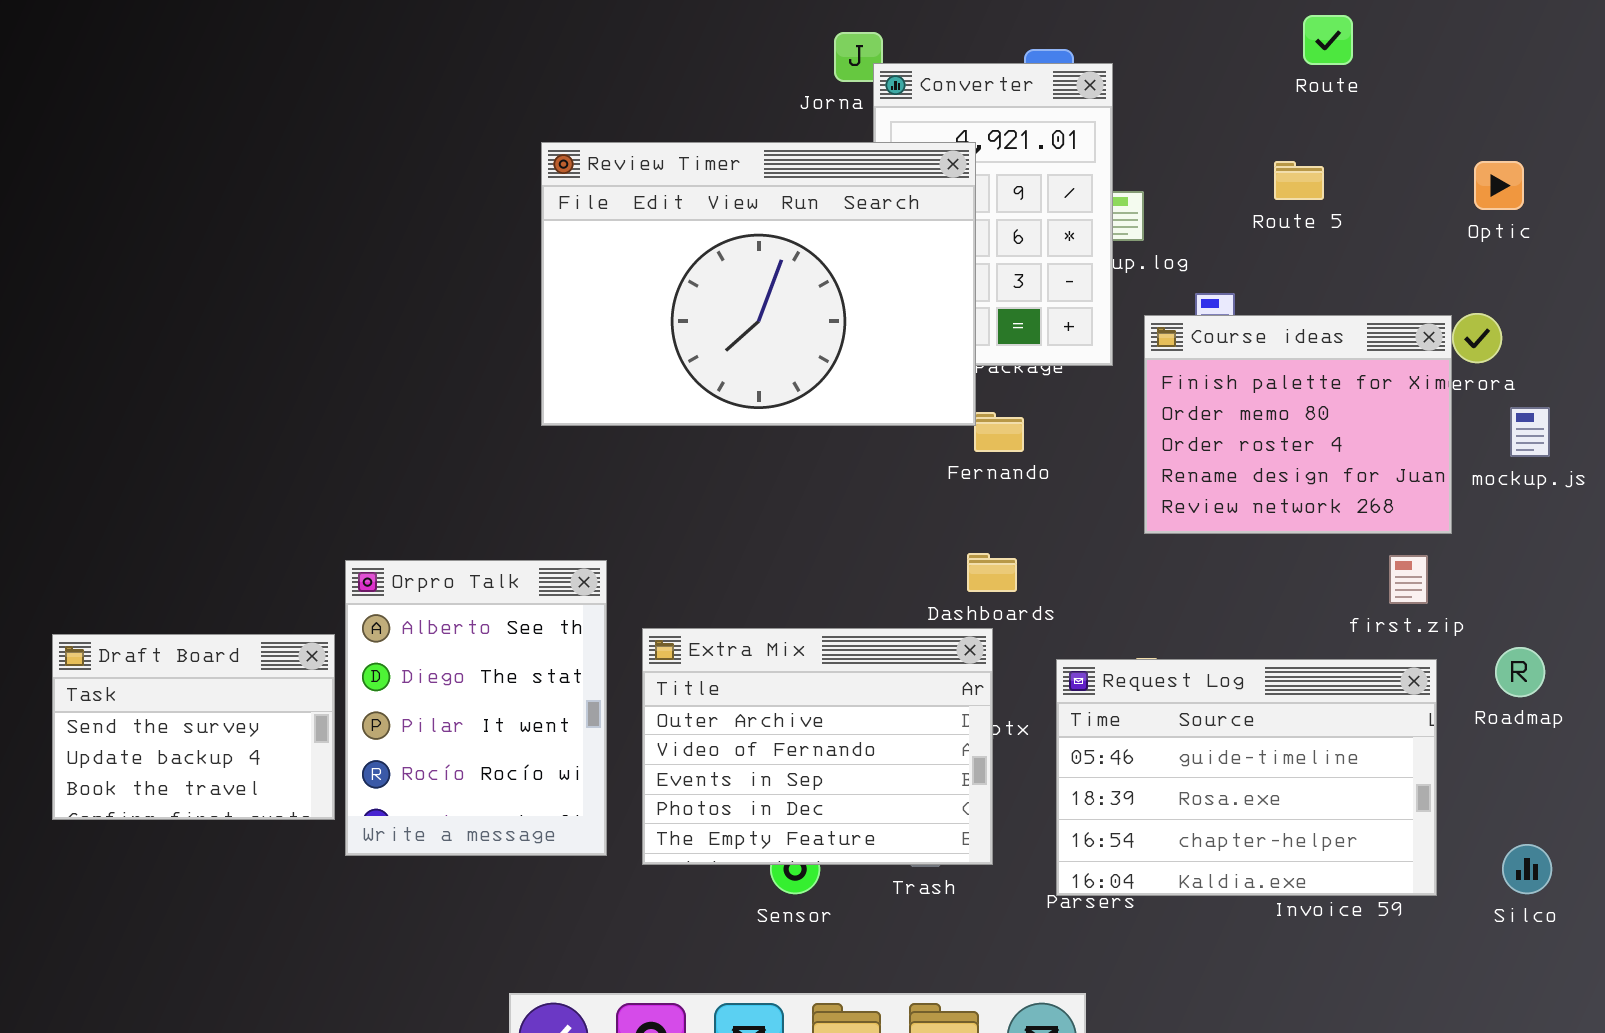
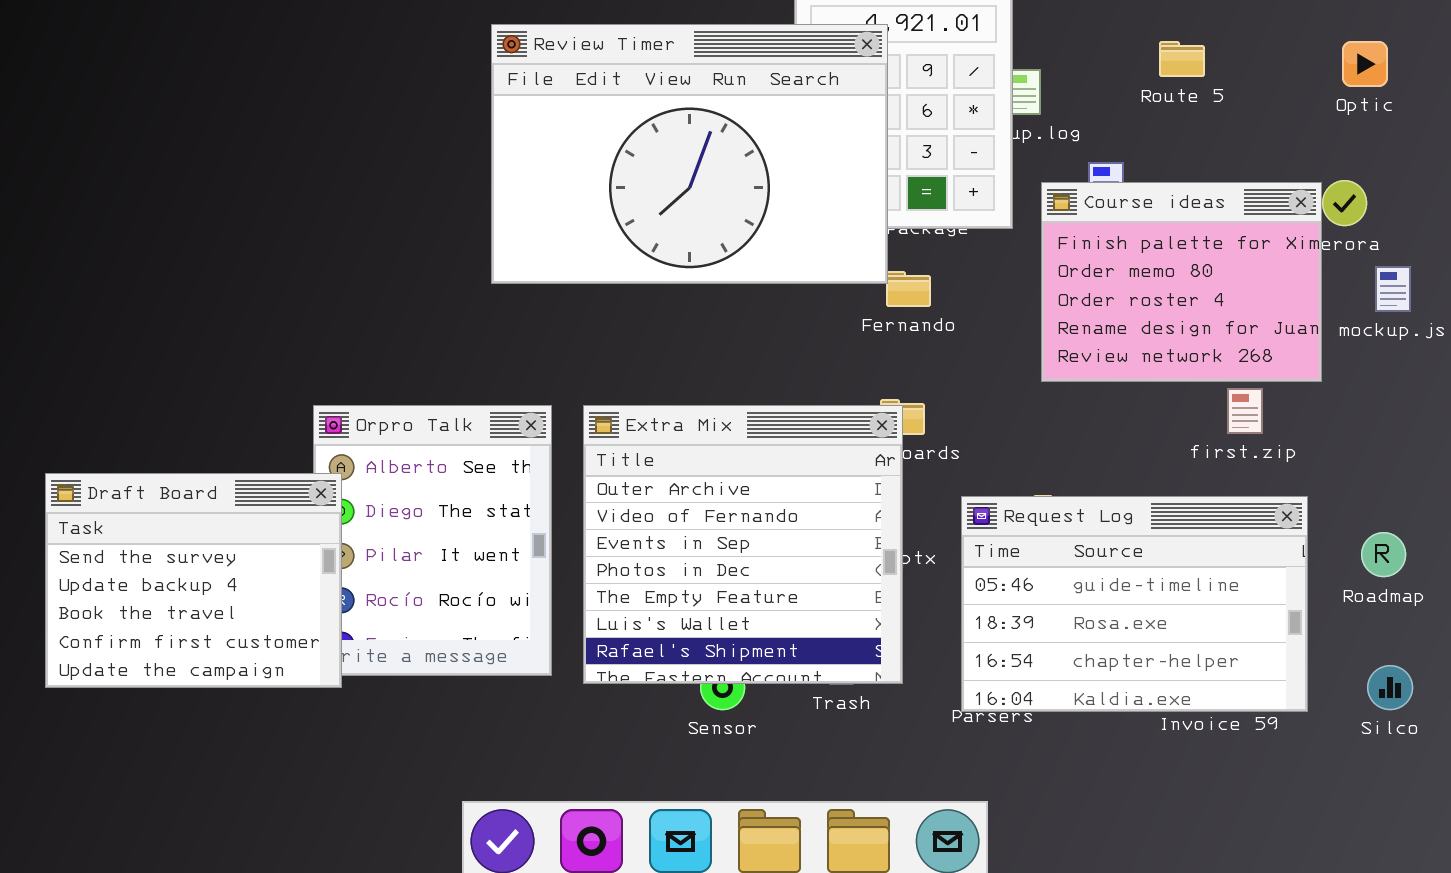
first.zip: [1389,555,1428,604] -> [1227,388,1263,434], moved
Extra Mix: [642,628,993,865] -> [583,405,903,684], resized
Draft Board: [52,634,335,820] -> [45,473,342,688], resized
Roadmap: [1495,647,1545,697] -> [1361,532,1406,577], moved

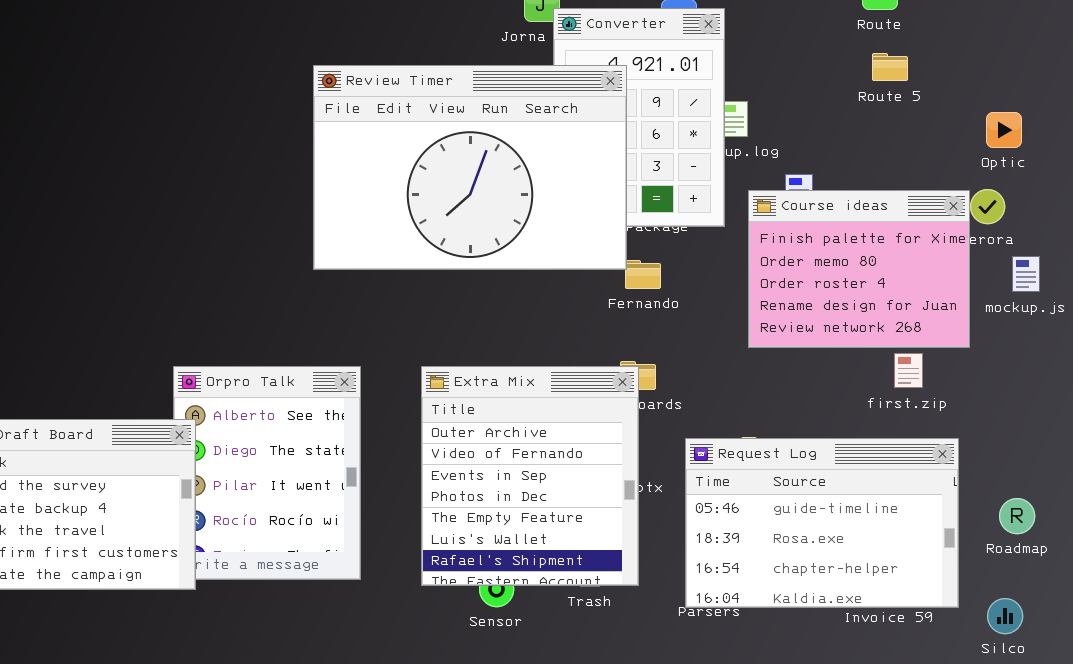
Route 5: [1159,41,1205,77] -> [872,53,908,81], moved
Optic: [1342,41,1388,87] -> [986,112,1022,148], moved
Extra Mix: [583,405,903,684] -> [421,366,639,586], resized
Roadmap: [1361,532,1406,577] -> [999,498,1035,534], moved
Silco: [1367,665,1413,710] -> [987,598,1023,634], moved

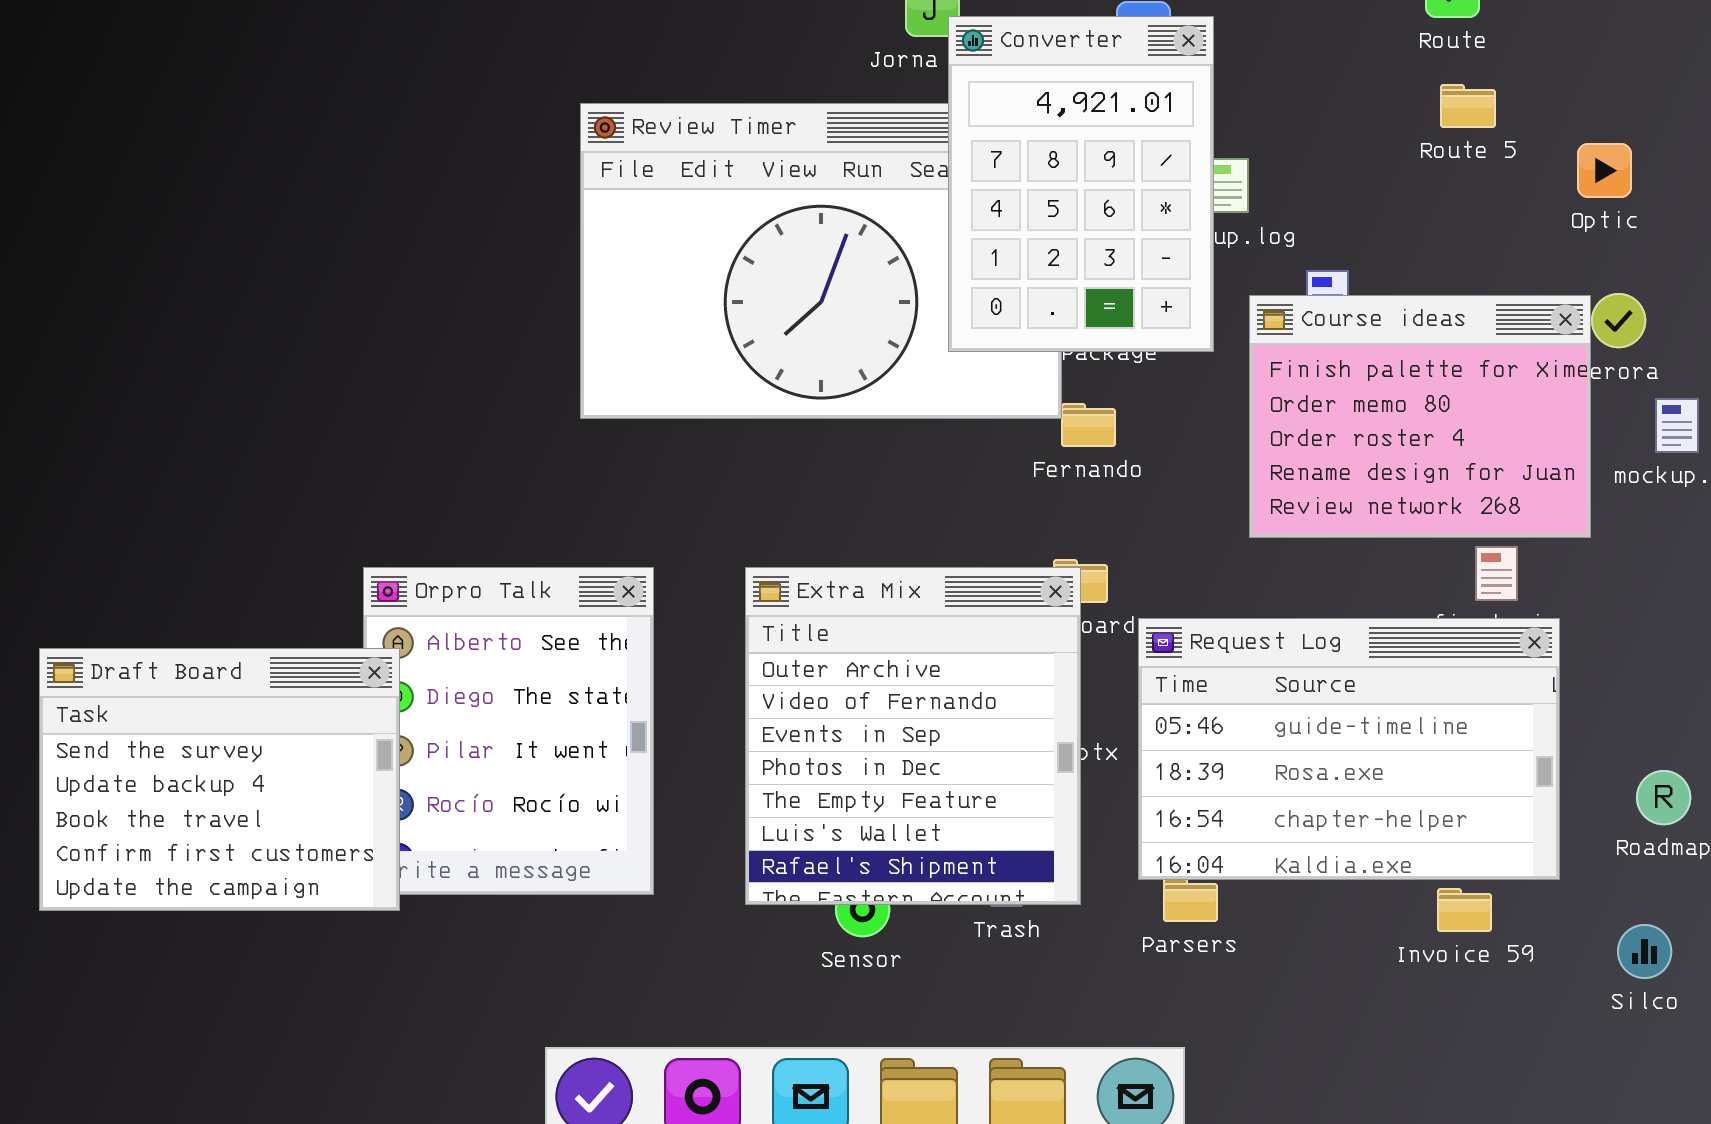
Converter: [553,8,725,227] -> [948,16,1214,352], raised
Optic: [986,112,1022,148] -> [1577,143,1632,198], moved
Request Log: [685,438,959,608] -> [1138,618,1560,880], moved

